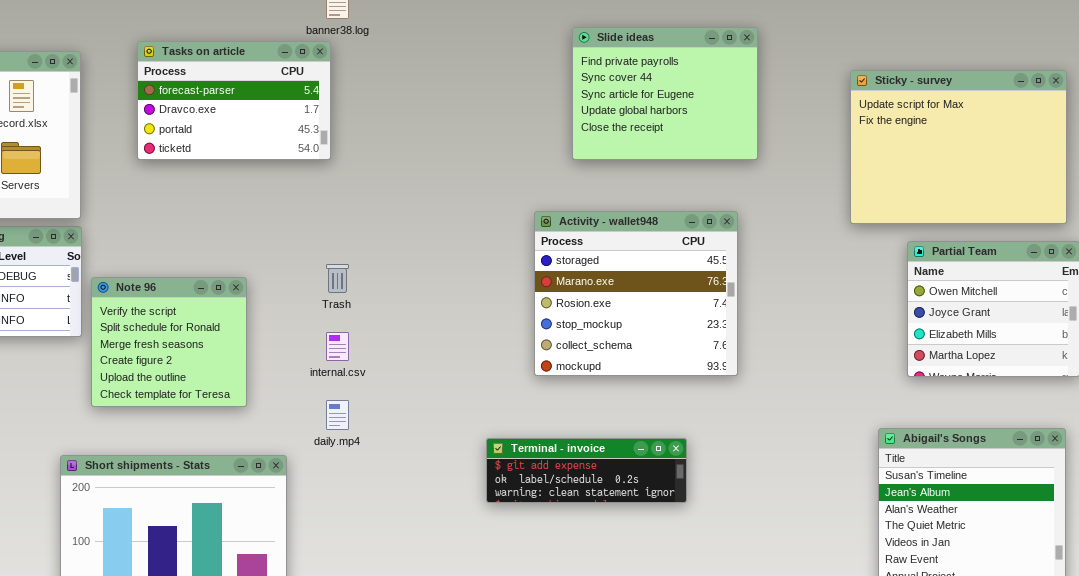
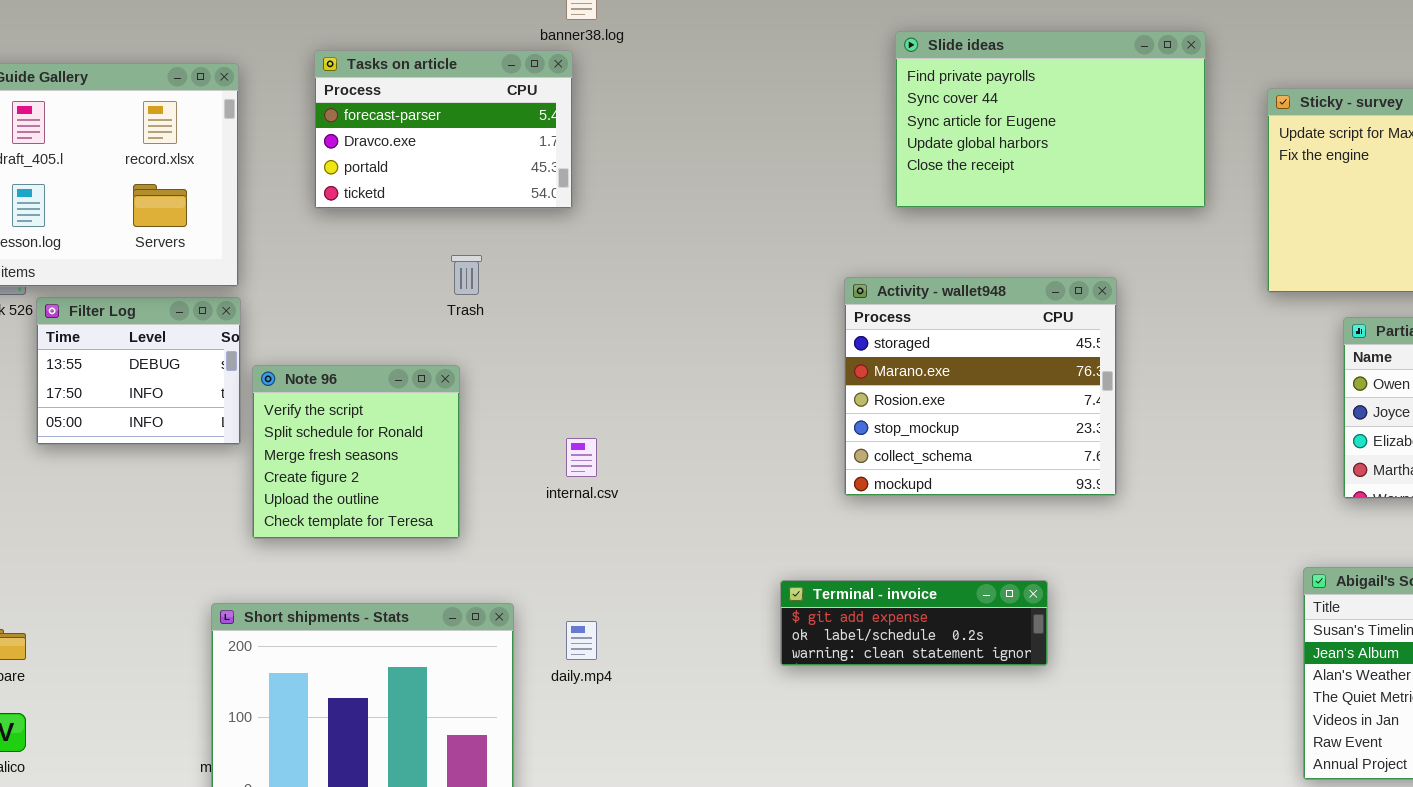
Slide ideas: [572,27,758,160] -> [895,31,1206,208], resized
Trash: [326,264,349,293] -> [451,255,482,295], moved
daily.mp4: [326,400,349,430] -> [566,621,597,660], moved

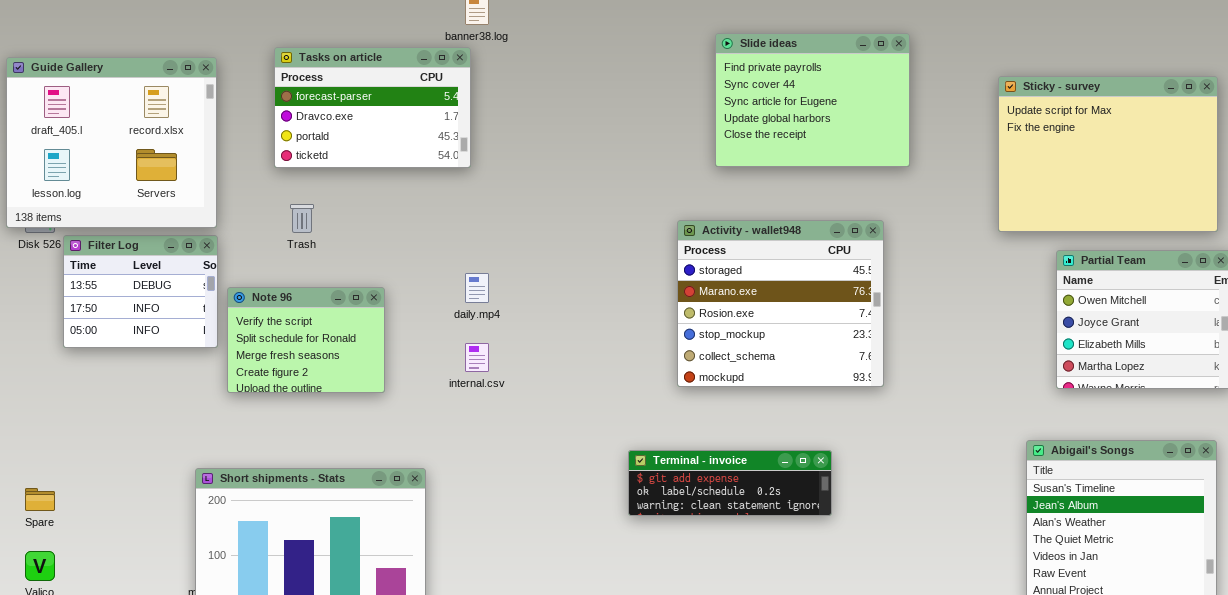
Slide ideas: [895,31,1206,208] -> [715,33,910,167], resized
Trash: [451,255,482,295] -> [290,204,314,233], moved
Note 96: [252,365,460,539] -> [227,287,385,393], resized
daily.mp4: [566,621,597,660] -> [465,273,489,303], moved

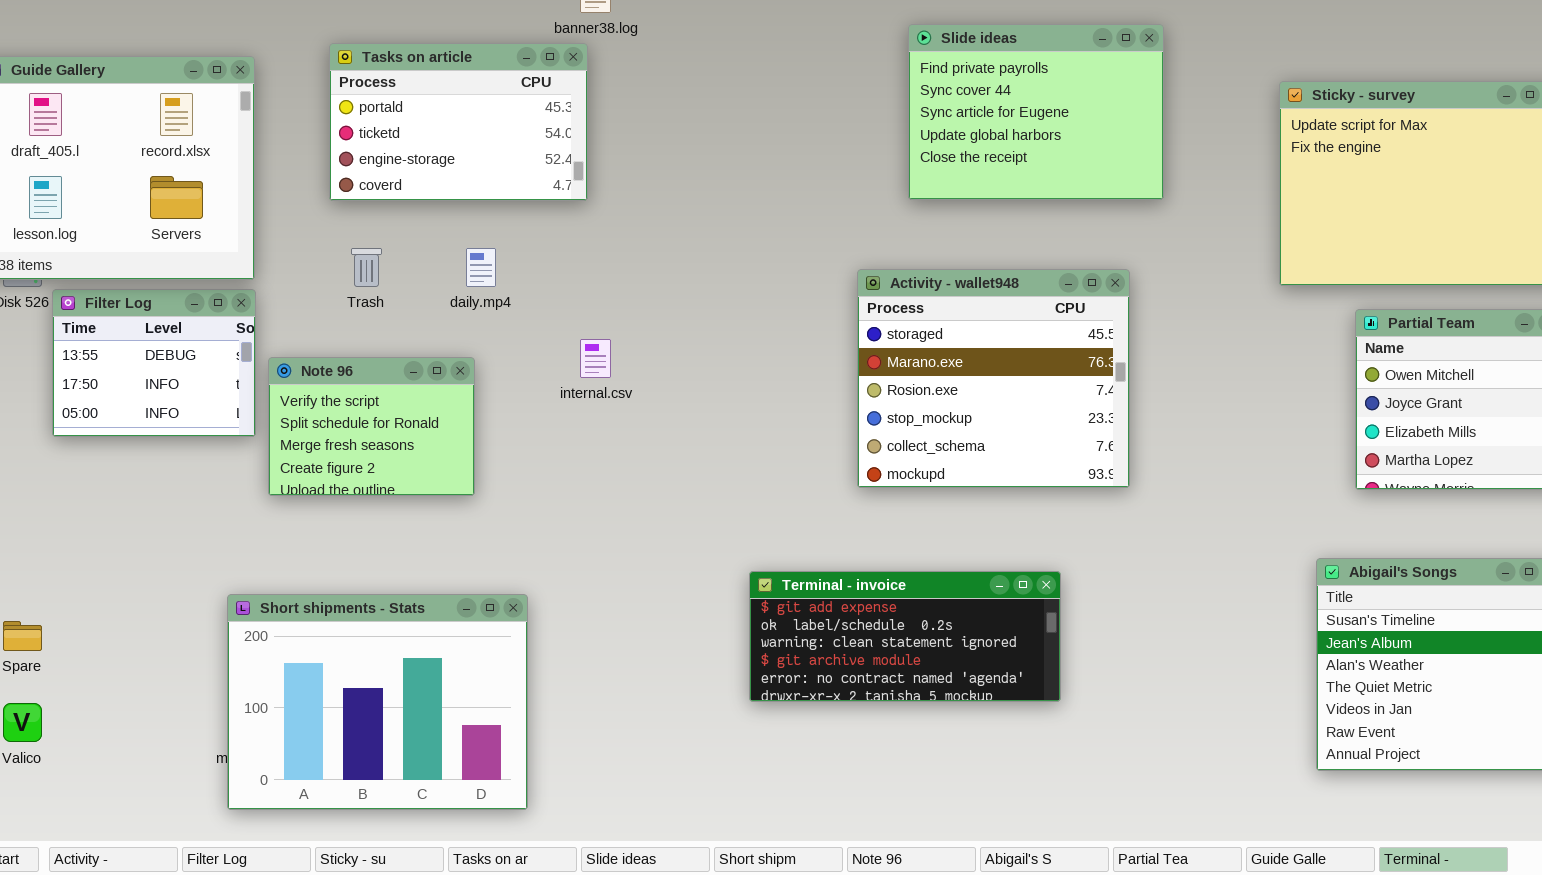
Tasks on article: [274,47,471,168] -> [329,43,588,201], scrolled down 2 rows
daily.mp4: [465,273,489,303] -> [466,248,496,287], moved
internal.csv: [465,343,489,372] -> [580,339,611,378], moved
Terminal - invoice: [628,450,832,516] -> [749,571,1061,702], resized

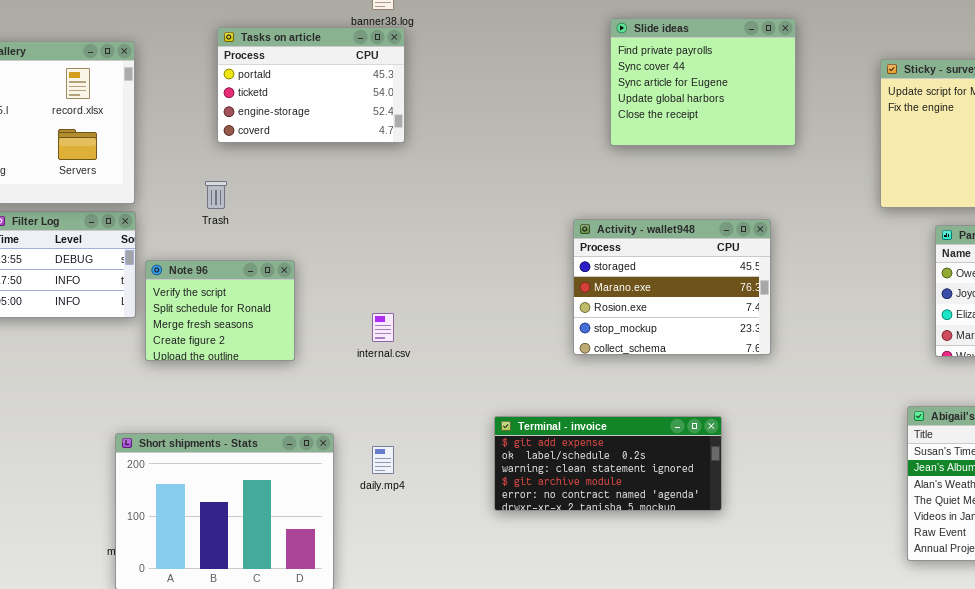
Tasks on article: [329,43,588,201] -> [217,27,405,143], moved
daily.mp4: [466,248,496,287] -> [372,446,394,474], moved
Activity - wallet948: [857,269,1130,488] -> [573,219,771,355], resized
internal.csv: [580,339,611,378] -> [372,313,394,342], moved

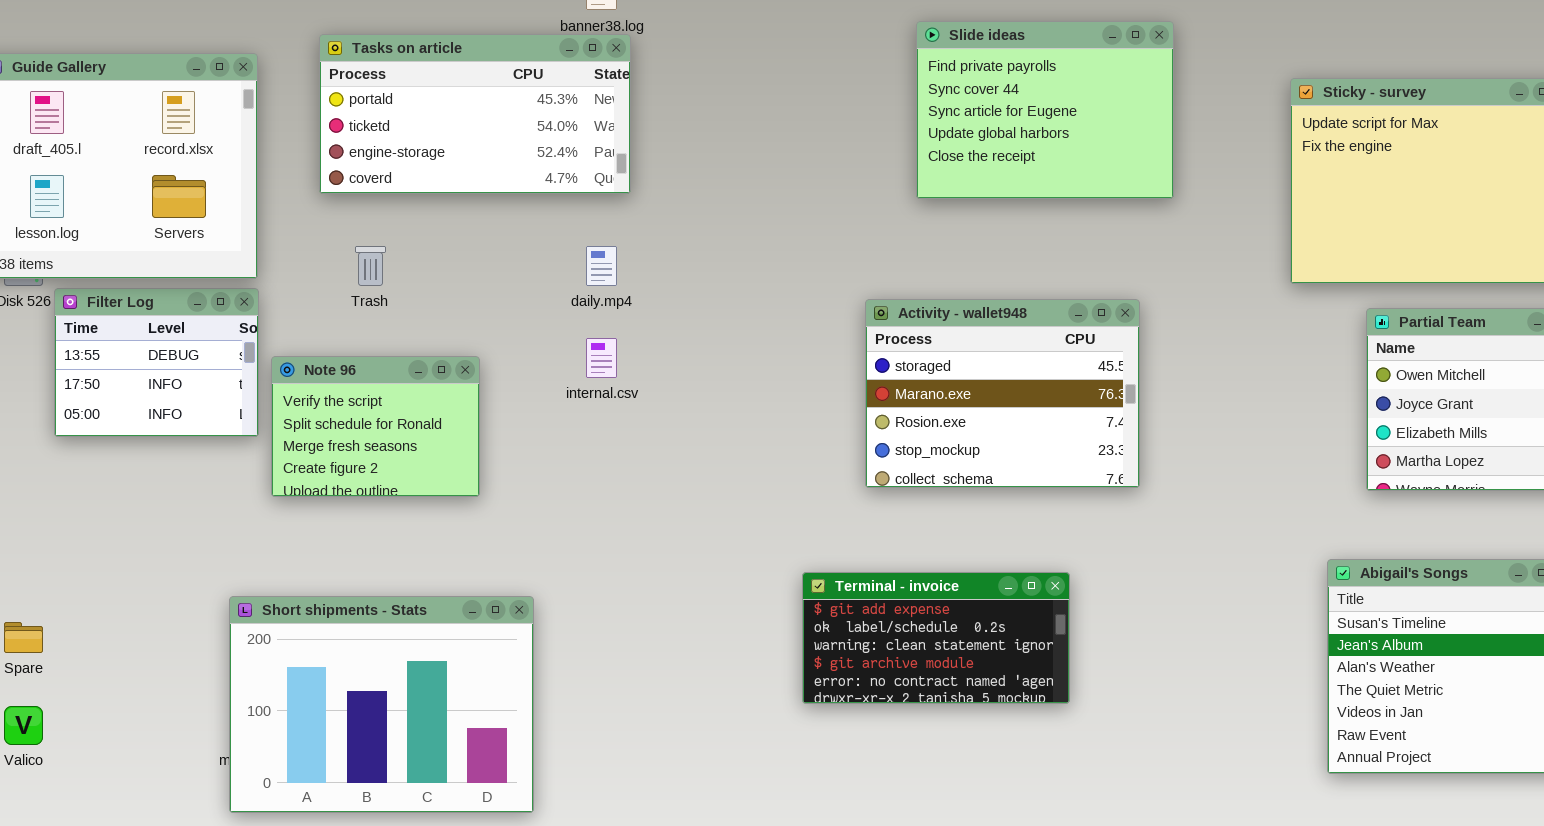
Tasks on article: [217,27,405,143] -> [319,34,631,194], resized
internal.csv: [372,313,394,342] -> [586,338,617,378], moved
Terminal - invoice: [494,416,722,511] -> [802,572,1070,704], resized
daily.mp4: [372,446,394,474] -> [586,246,617,286], moved

